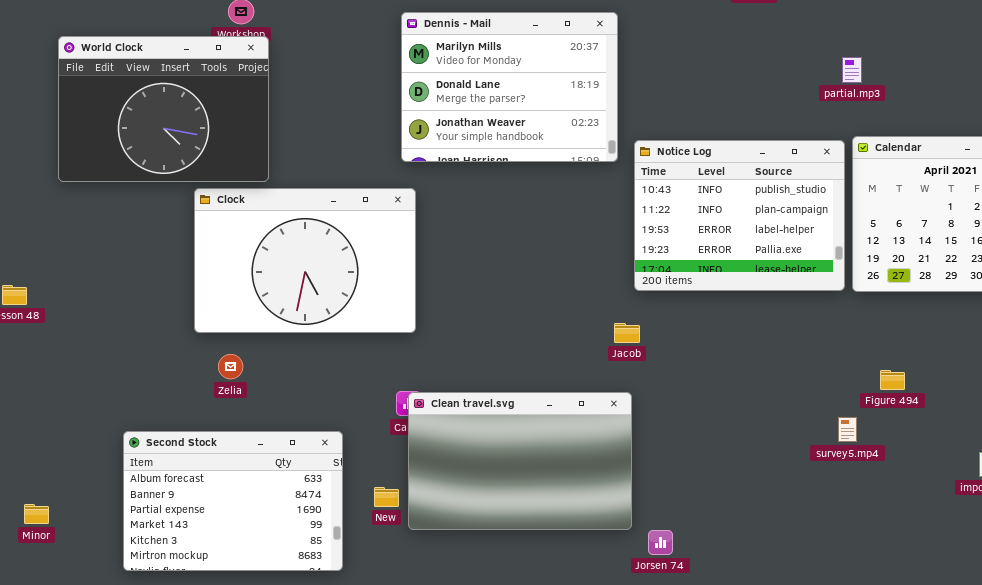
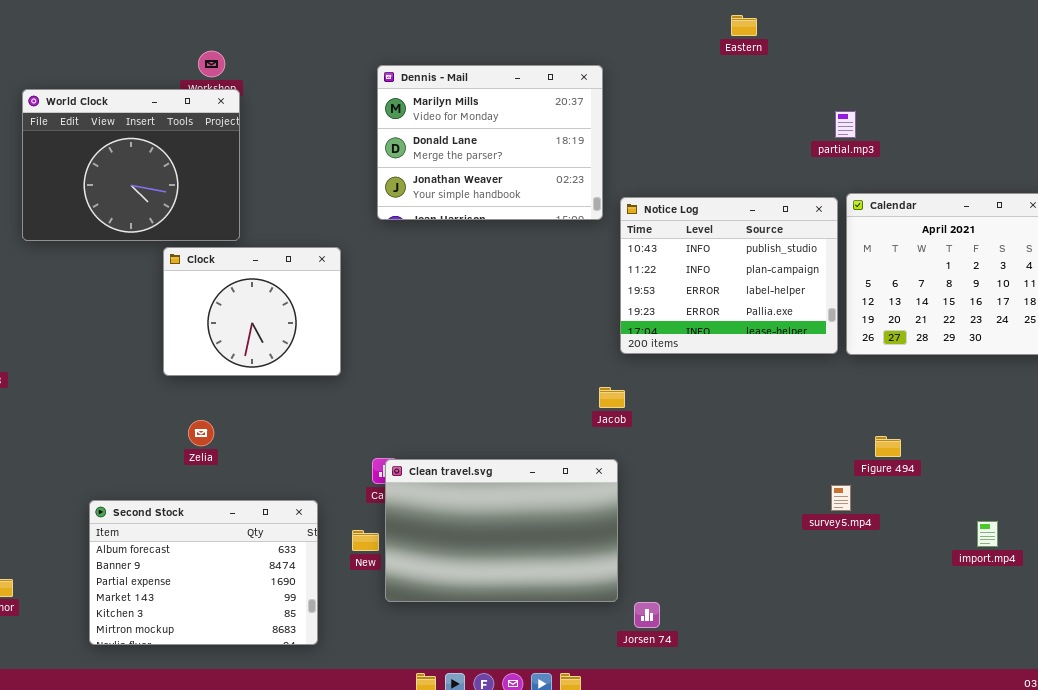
Clock: [194,188,416,333] -> [163,247,341,376], resized
New: [374,487,399,507] -> [352,530,379,551], moved

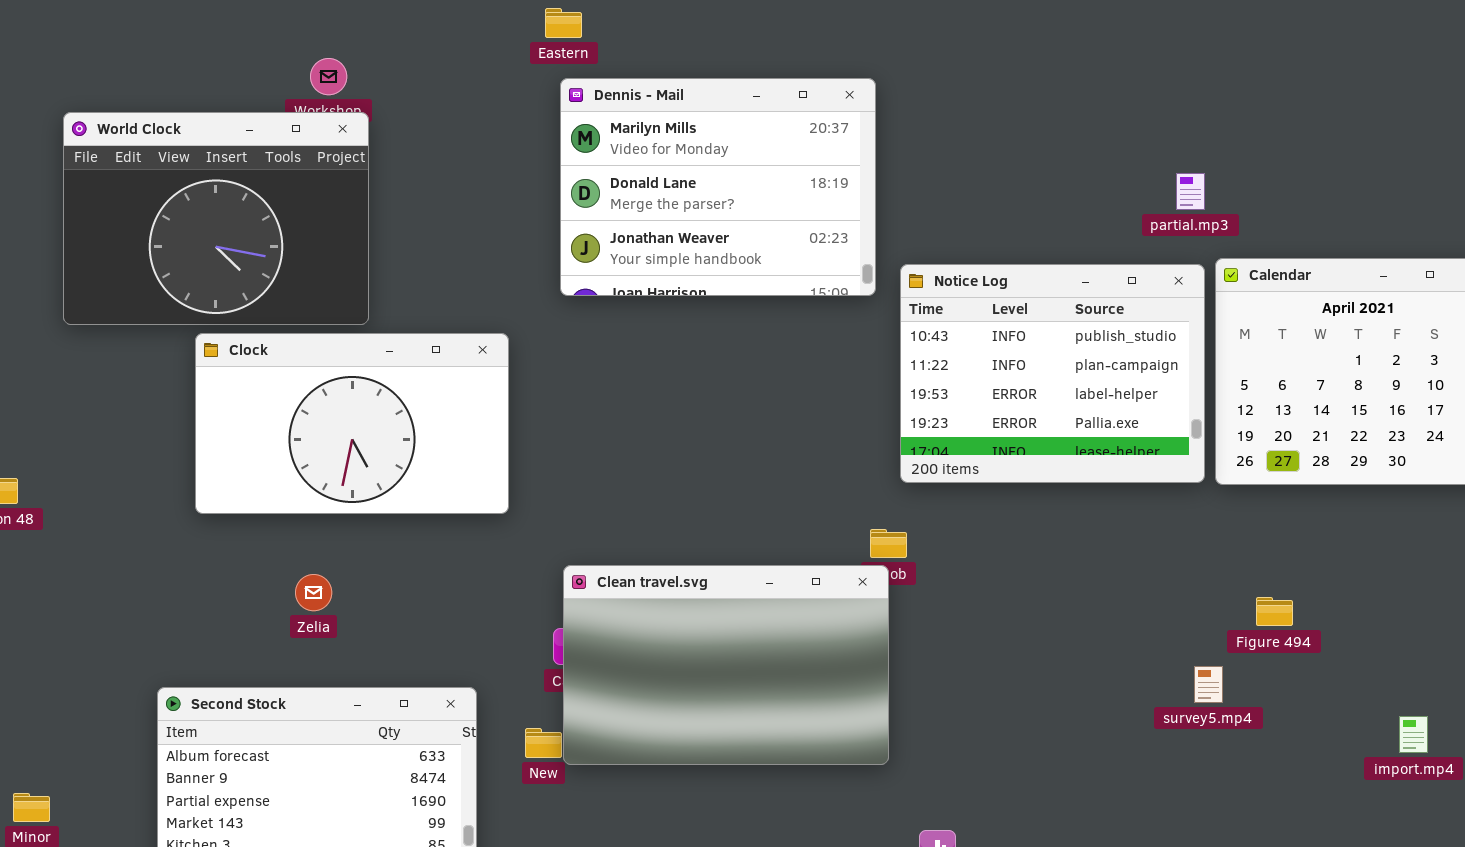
Eastern: [731,15,757,36] -> [545,8,582,38], moved
partial.mp3: [835,111,856,138] -> [1176,173,1205,210], moved
Clock: [163,247,341,376] -> [195,333,509,514], resized
Clean travel.svg: [385,459,618,602] -> [563,565,889,765], moved

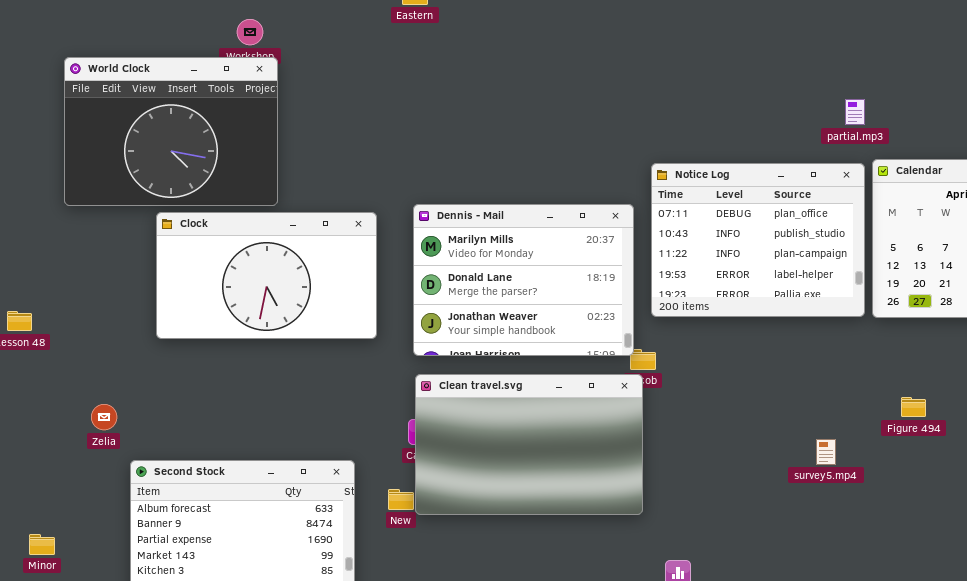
Dennis - Mail: [560,78,876,296] -> [413,204,634,356], moved
Notice Log: [900,264,1205,483] -> [651,163,865,317], scrolled up 1 row
Zelia: [295,574,332,611] -> [91,404,117,430], moved
survey5.mp4: [1194,666,1223,703] -> [816,439,836,465], moved

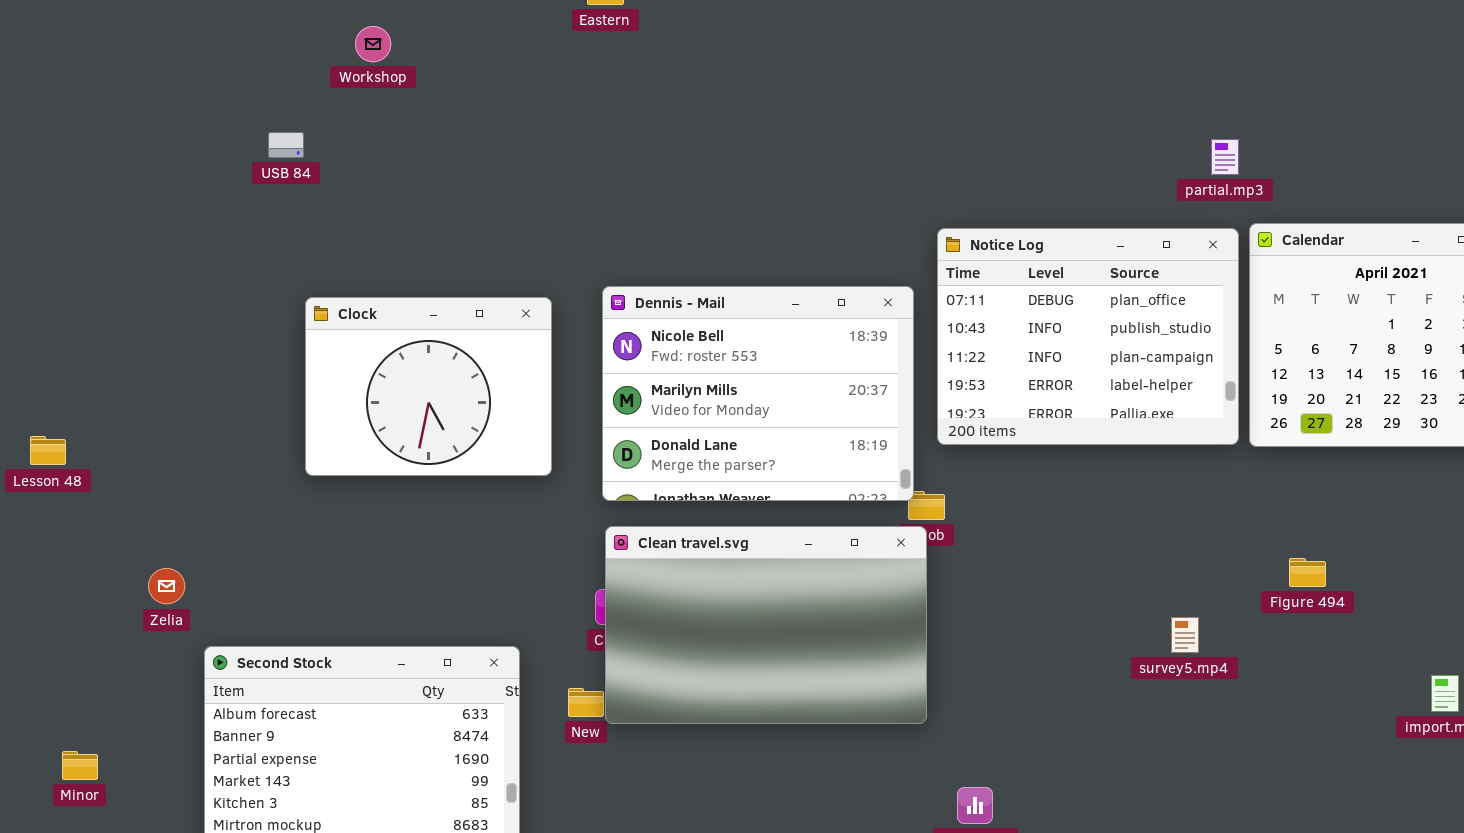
World Clock: [64,57,278,206] -> none, closed
Dennis - Mail: [413,204,634,356] -> [602,286,914,501], scrolled up 1 row
Clock: [156,212,377,339] -> [305,297,552,476], resized

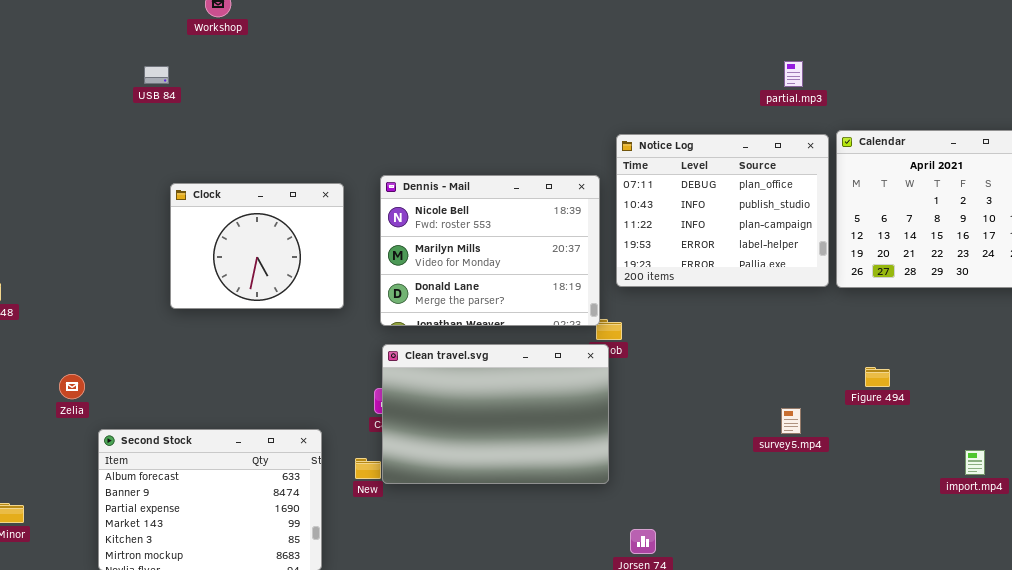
partial.mp3: [1211,139,1239,175] -> [784,61,803,87], moved

